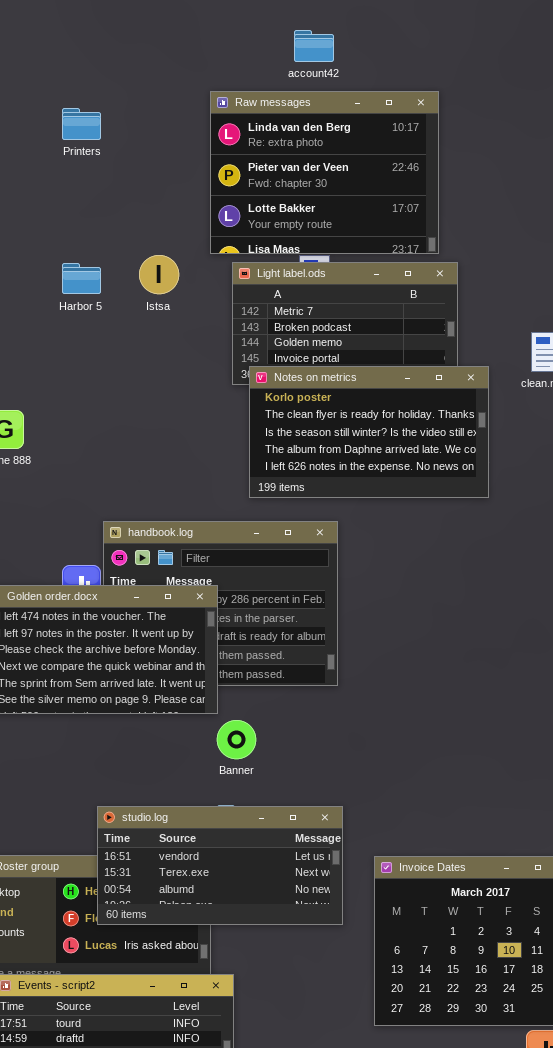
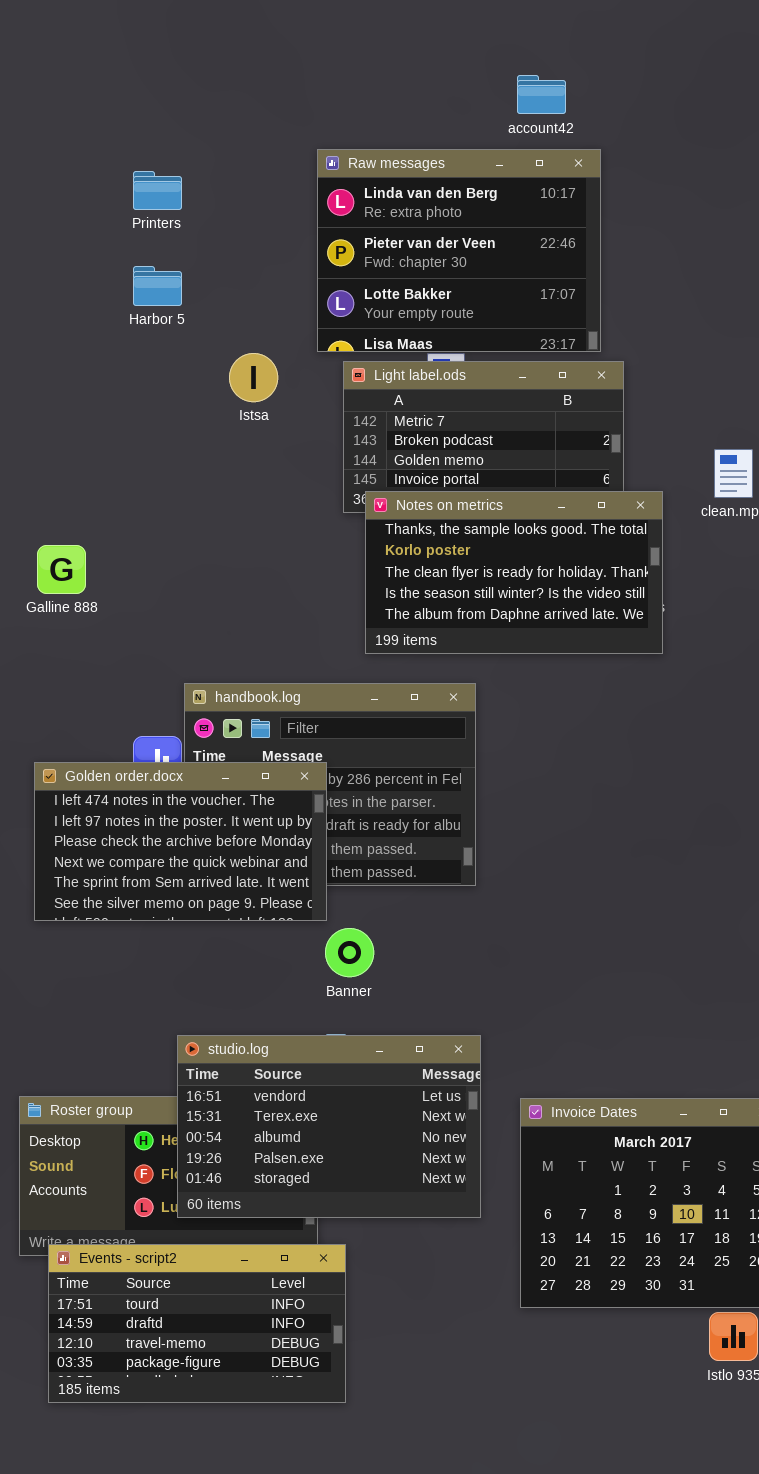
account42: [294,30,334,62] -> [517,75,566,114], moved
Harbor 5: [62,263,101,294] -> [133,266,182,306], moved
Notes on metrics: [249,366,489,498] -> [365,491,663,654], scrolled up 1 row
studio.log: [97,806,343,925] -> [177,1035,481,1218], resized

